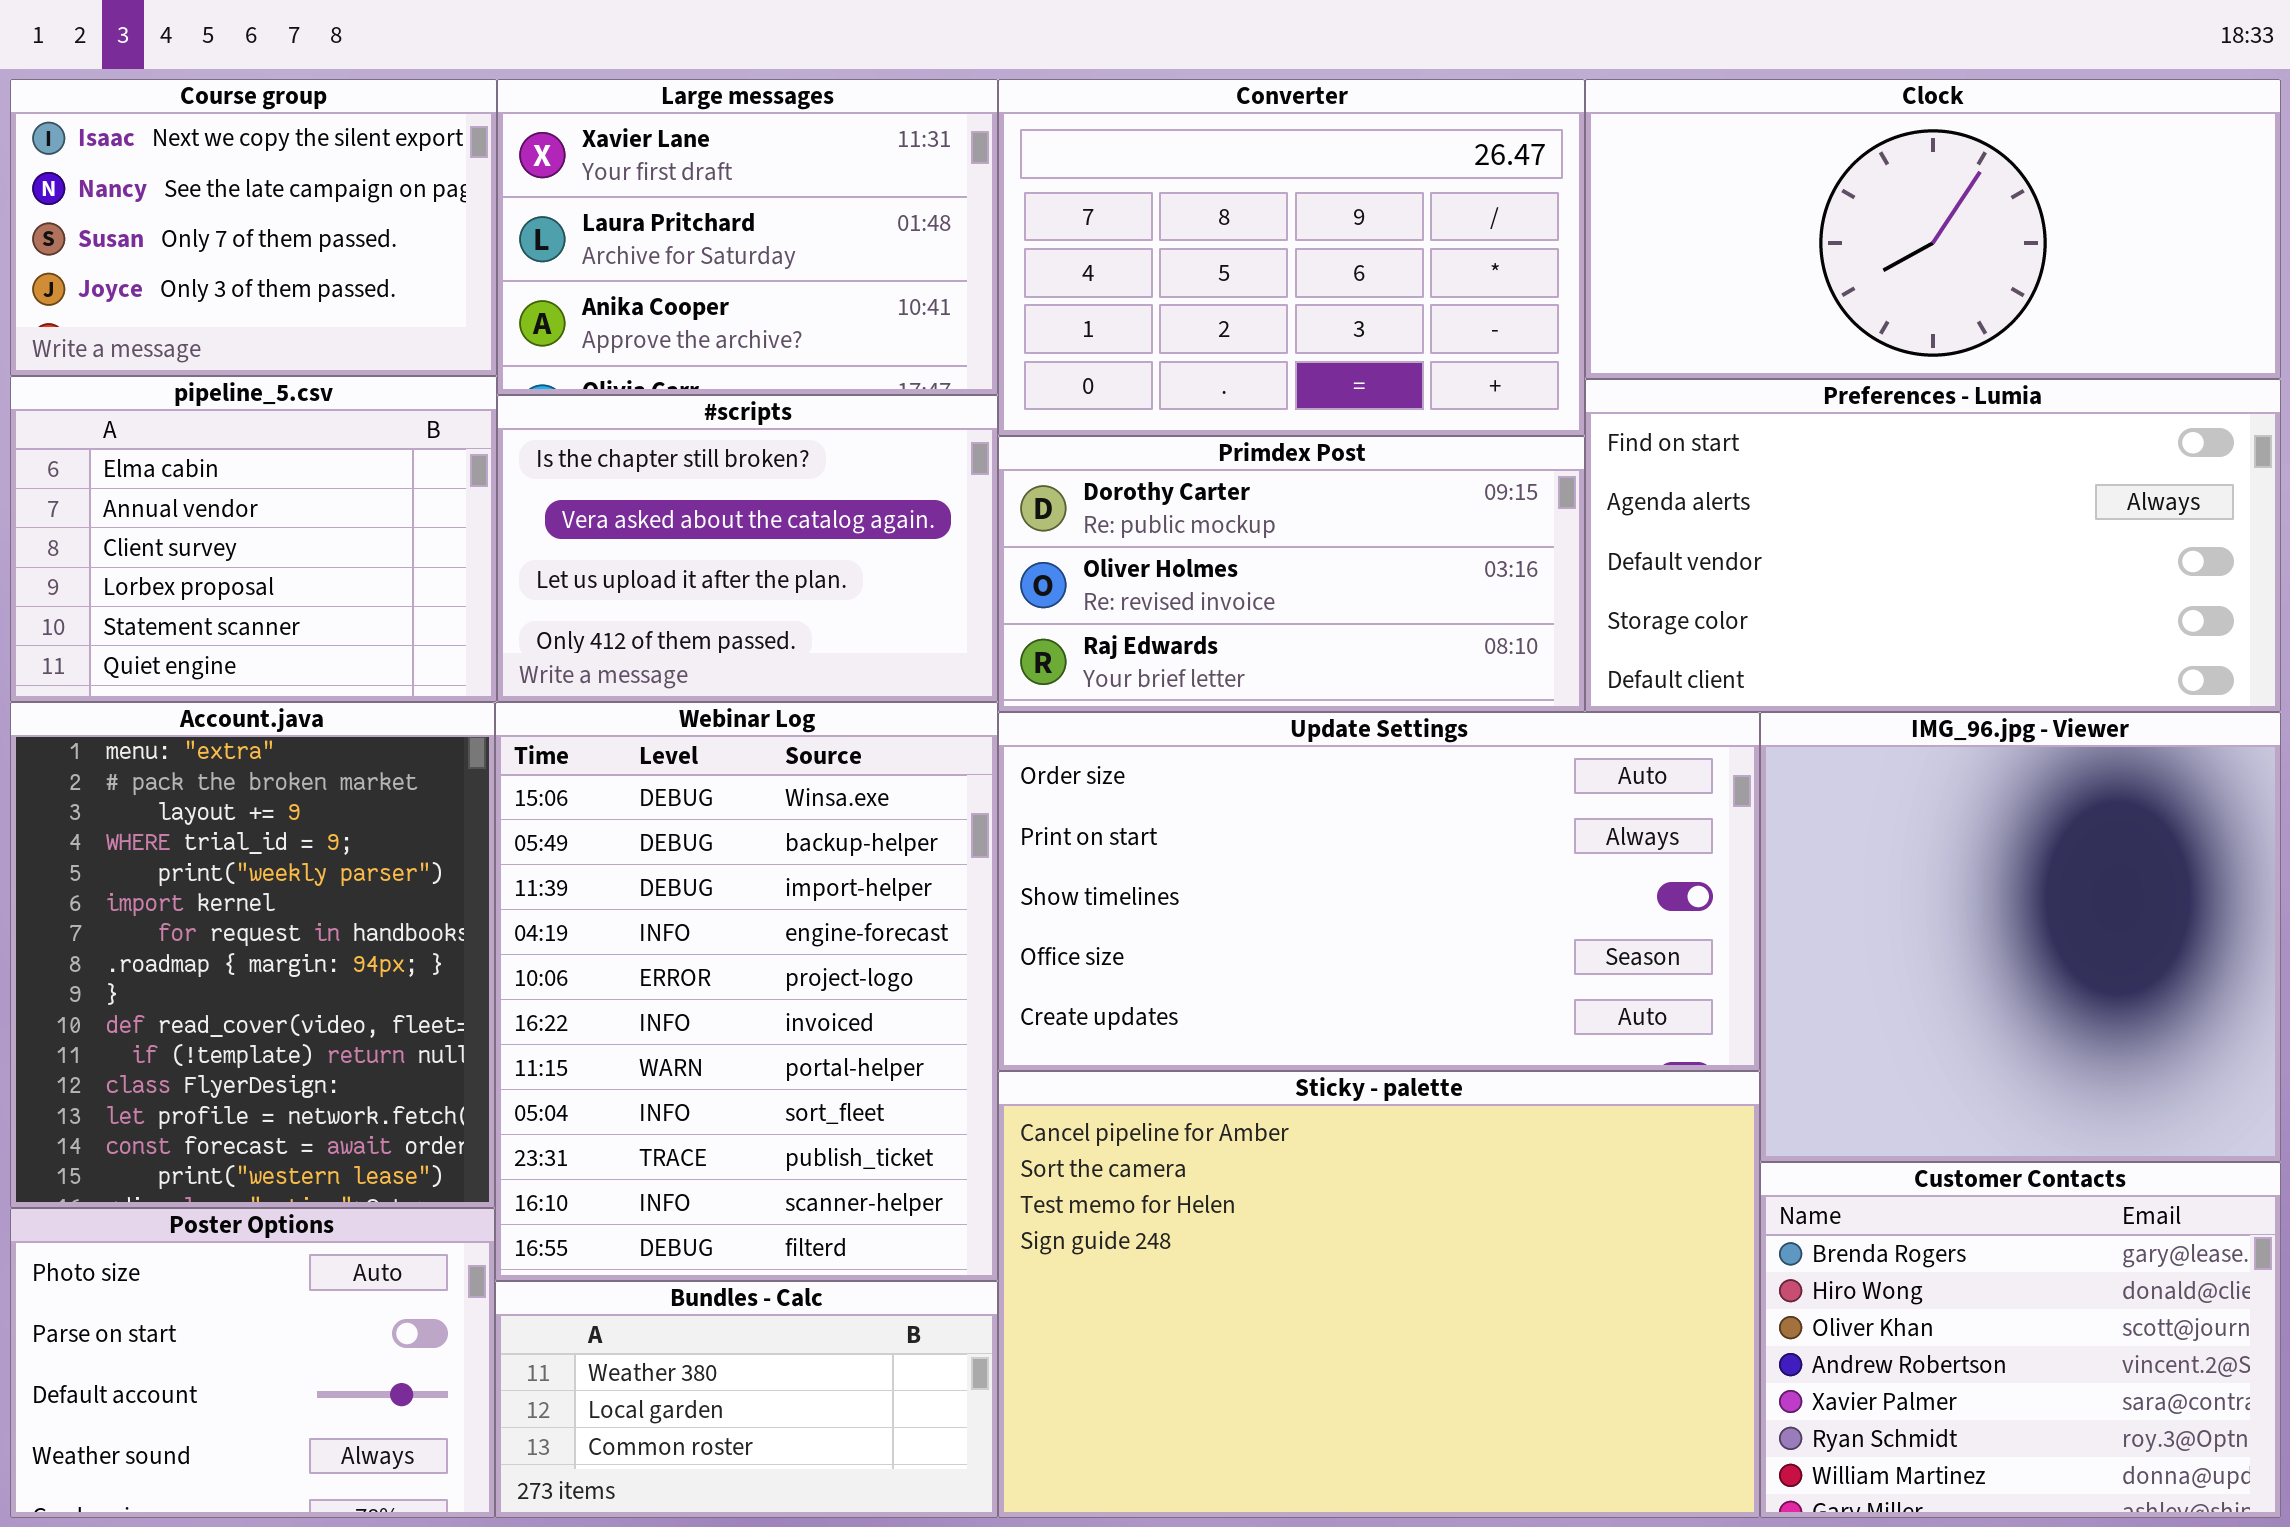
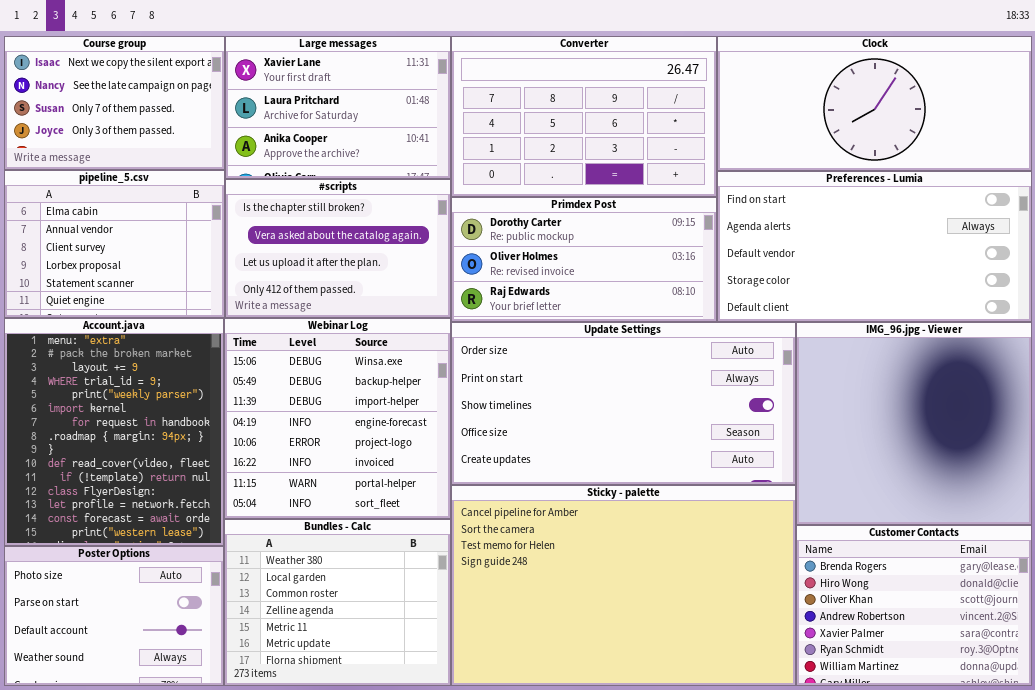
Webinar Log: [495,702,998,1281] -> [224,318,451,519], resized
Bundles - Calc: [495,1281,998,1518] -> [224,519,451,686], resized

